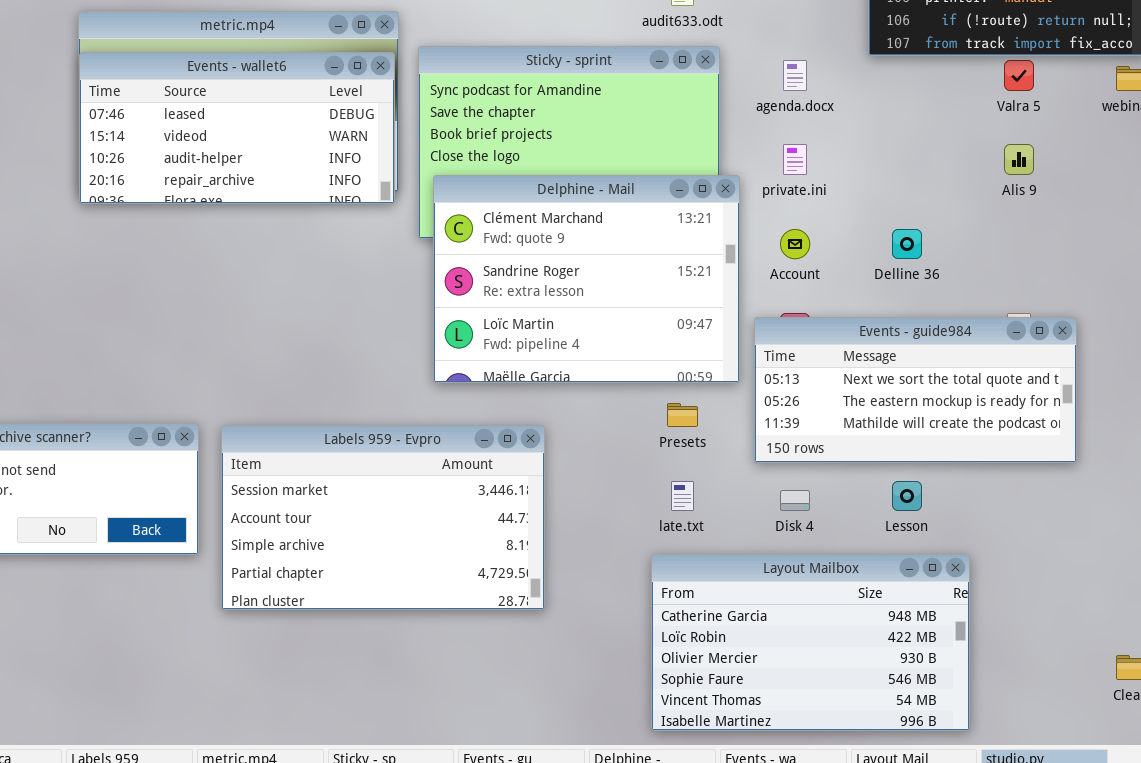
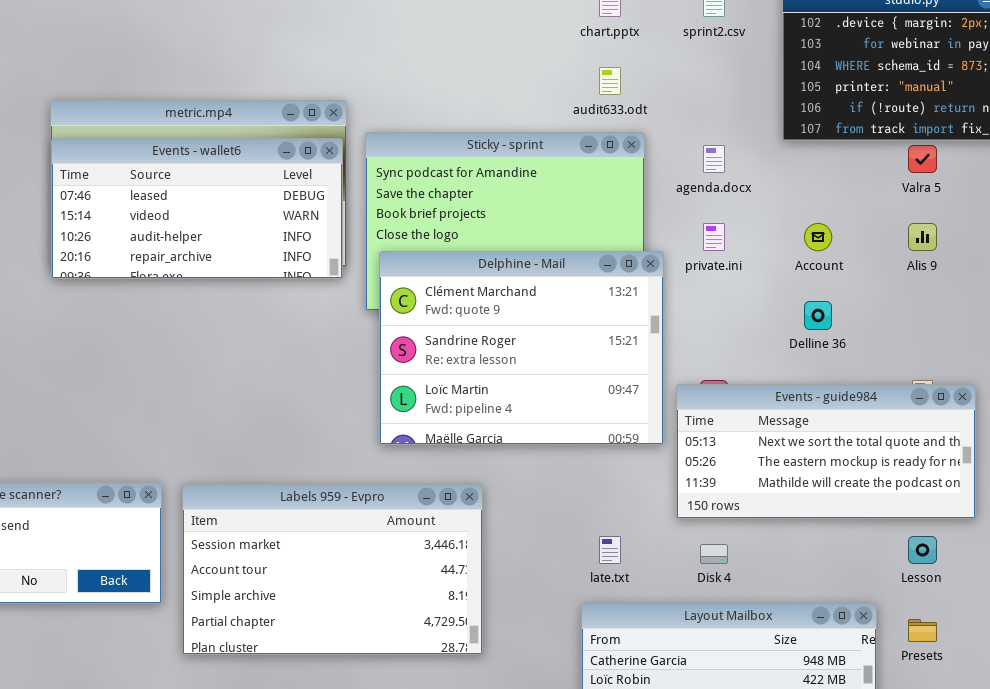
Account: [780,229,810,259] -> [804,223,832,251], moved
Presets: [667,403,698,427] -> [908,619,937,642], moved
Lesson: [892,481,922,511] -> [908,536,937,564], moved

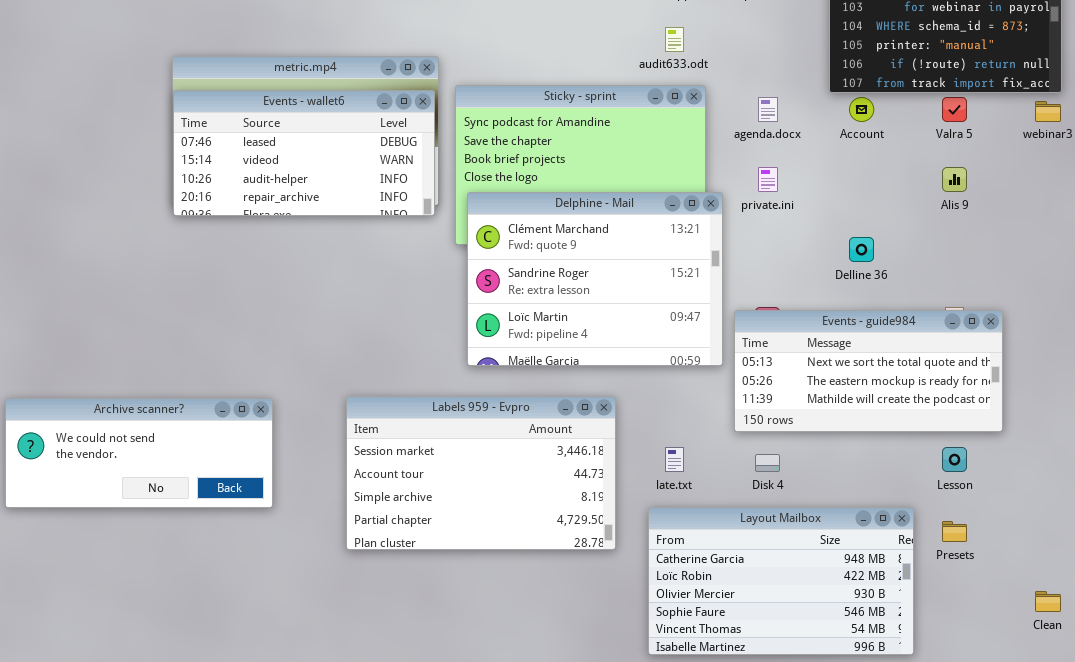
Account: [804,223,832,251] -> [849,97,874,122], moved
Labels 959 - Evpro: [182,484,483,655] -> [346,396,616,550], moved

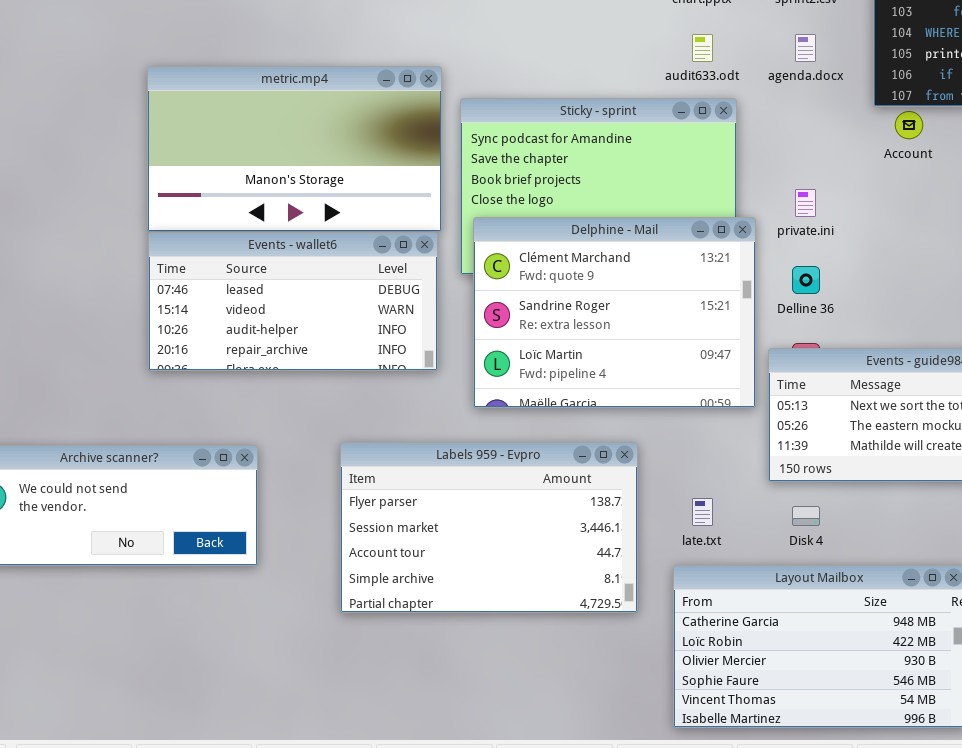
Events - wallet6: [173,90,435,216] -> [148,232,438,371], moved
agenda.docx: [758,97,778,122] -> [795,34,816,62], moved
Delline 36: [849,237,874,262] -> [792,266,820,294], moved
Labels 959 - Evpro: [346,396,616,550] -> [340,442,638,613], scrolled up 1 row

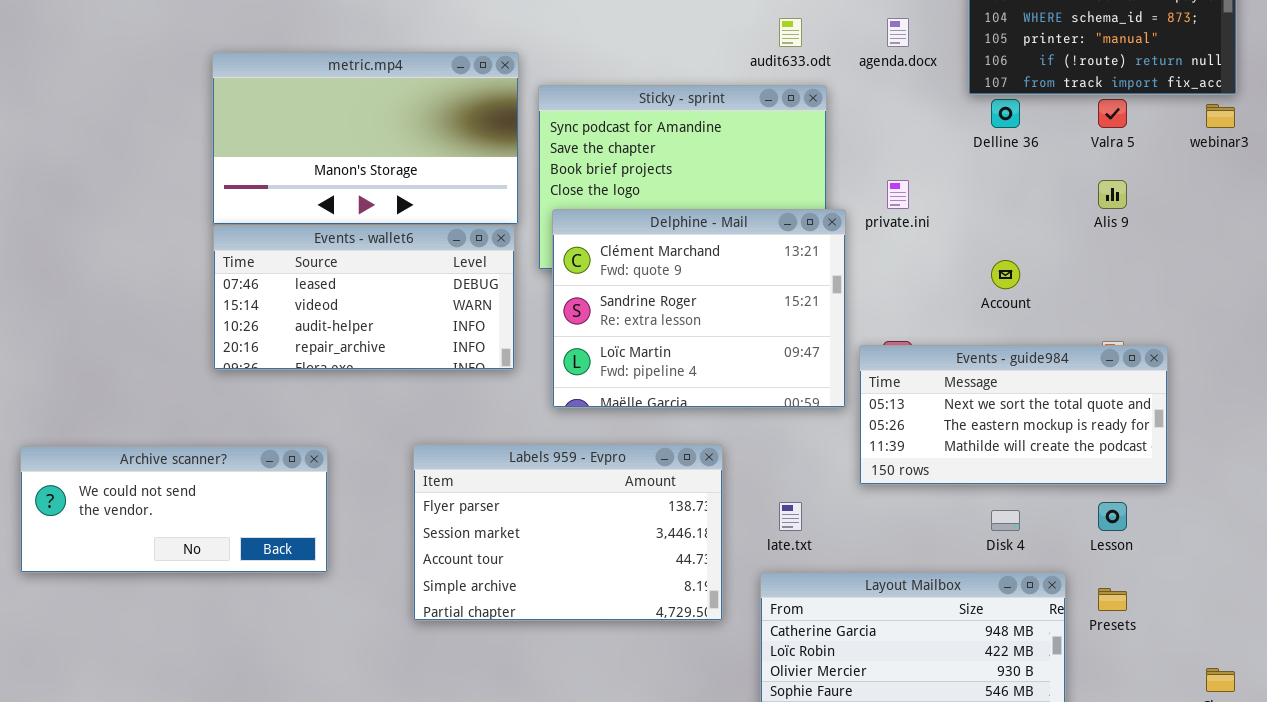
Account: [895,111,923,139] -> [991,260,1020,289], moved
Delline 36: [792,266,820,294] -> [991,99,1020,128], moved
Disk 4: [792,506,820,526] -> [991,510,1020,531], moved

